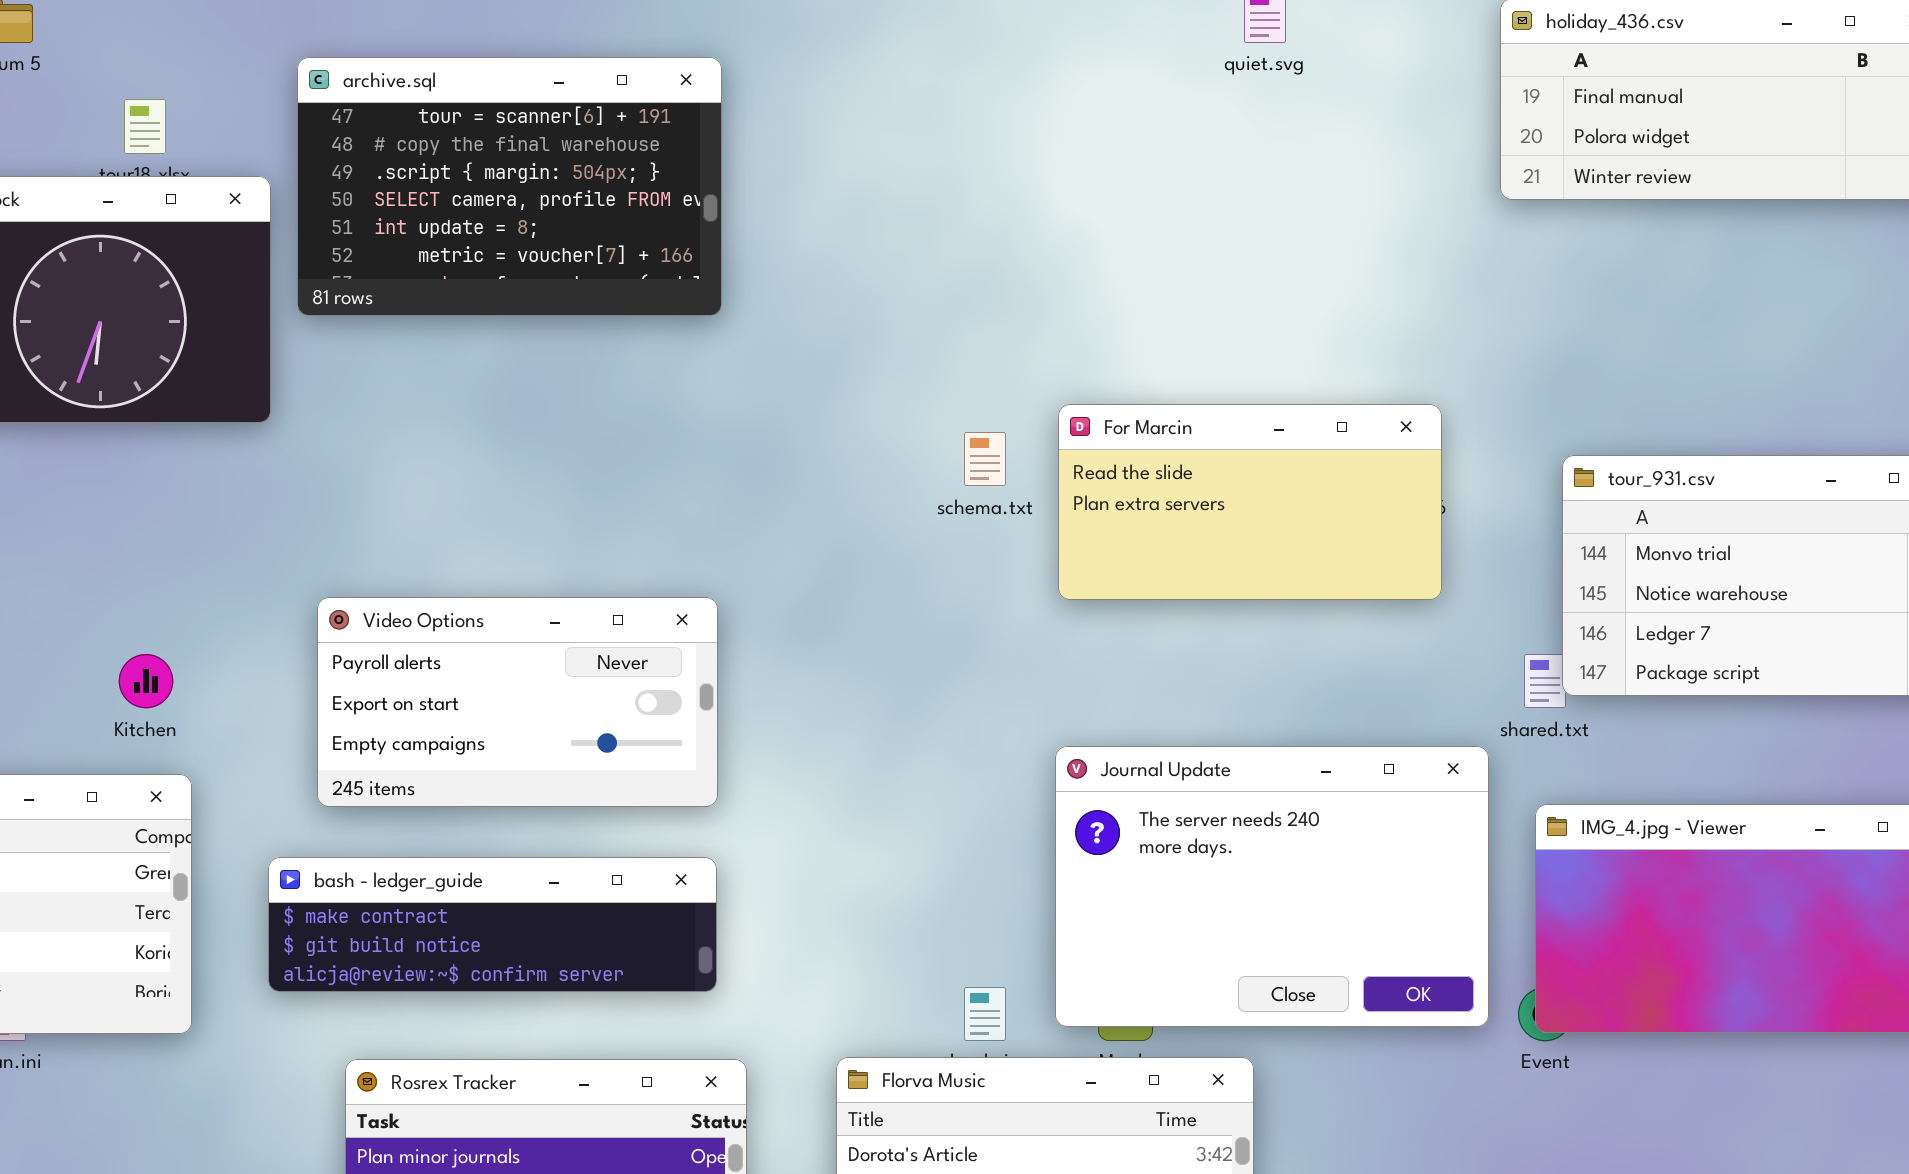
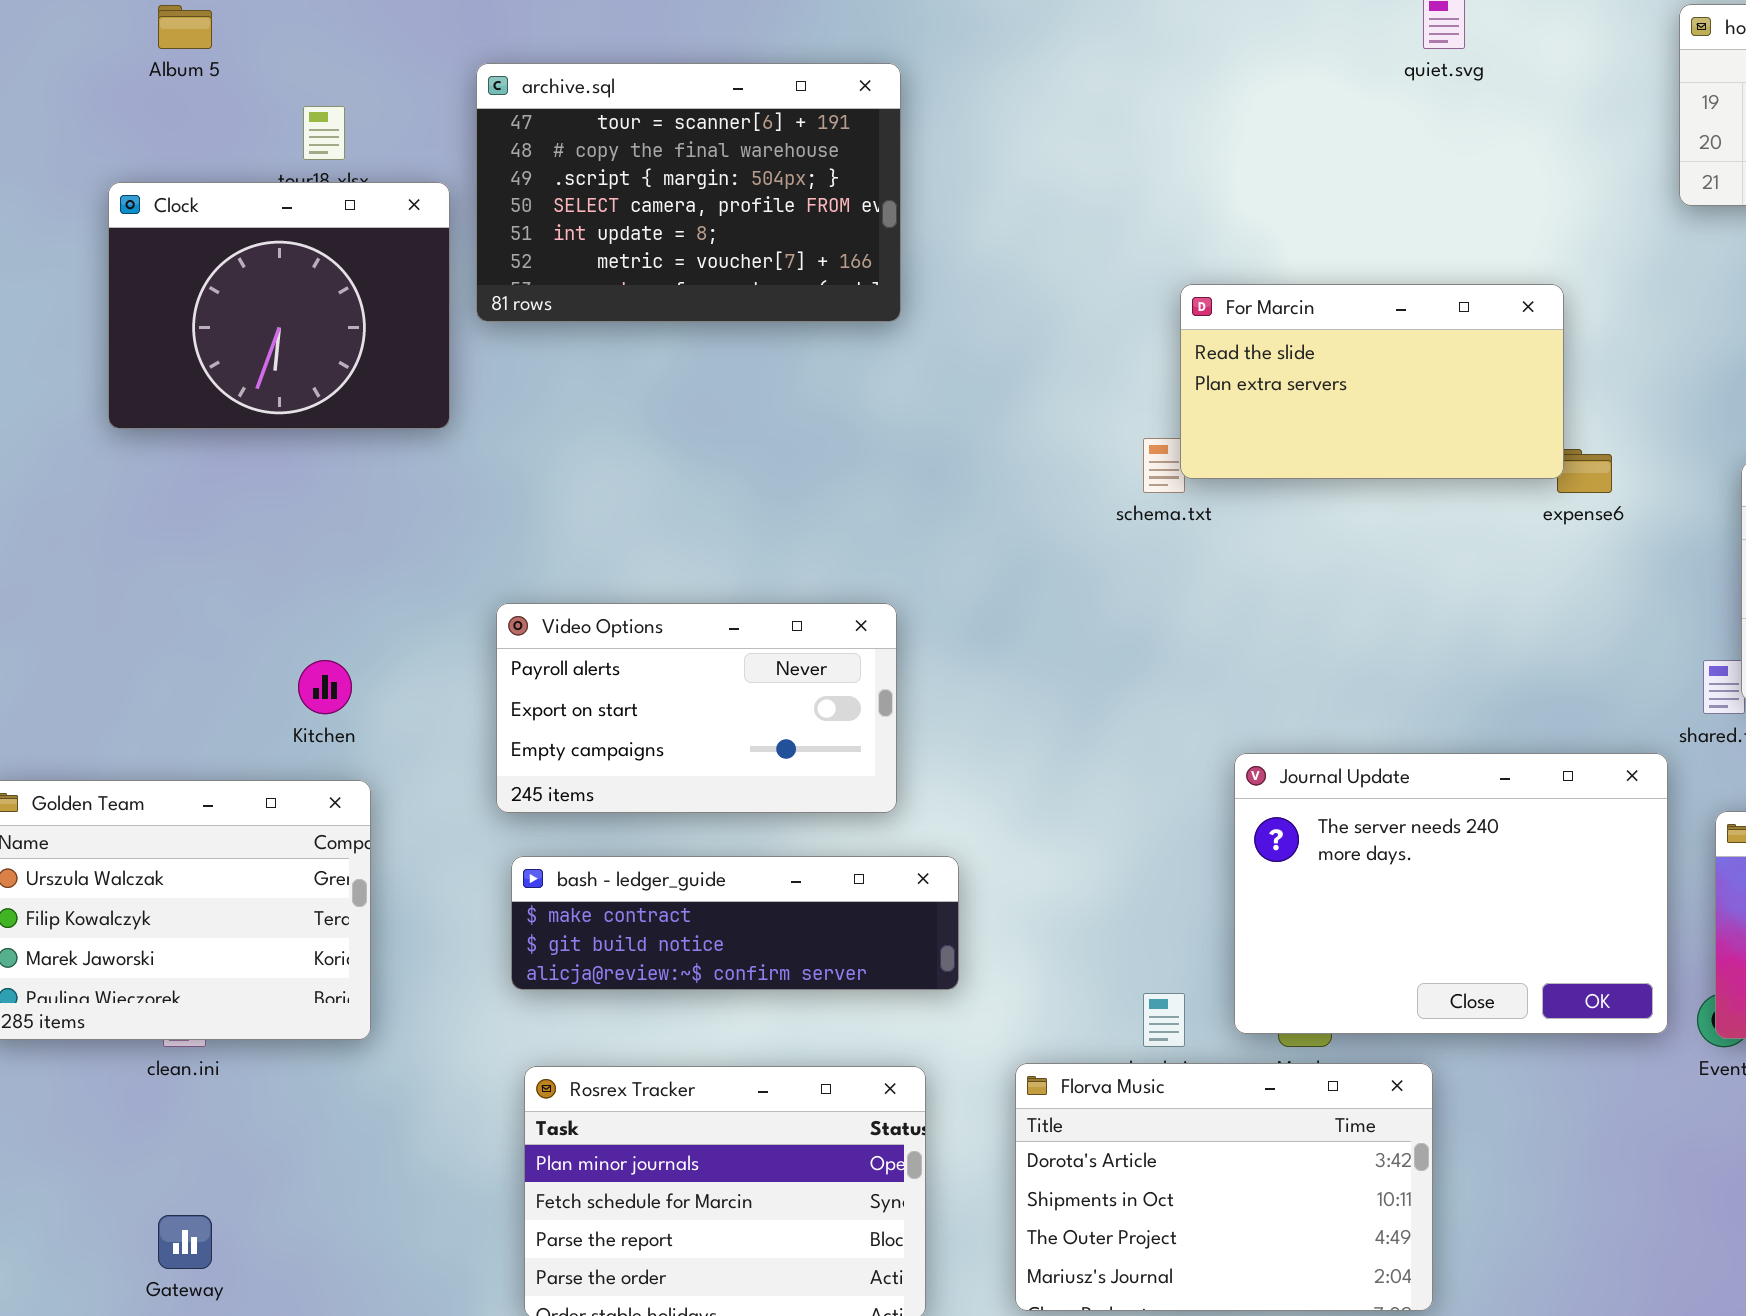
For Marcin: [1058,404,1442,600] -> [1180,284,1564,479], moved
bash - ledger_guide: [268,857,717,992] -> [511,856,959,990], moved

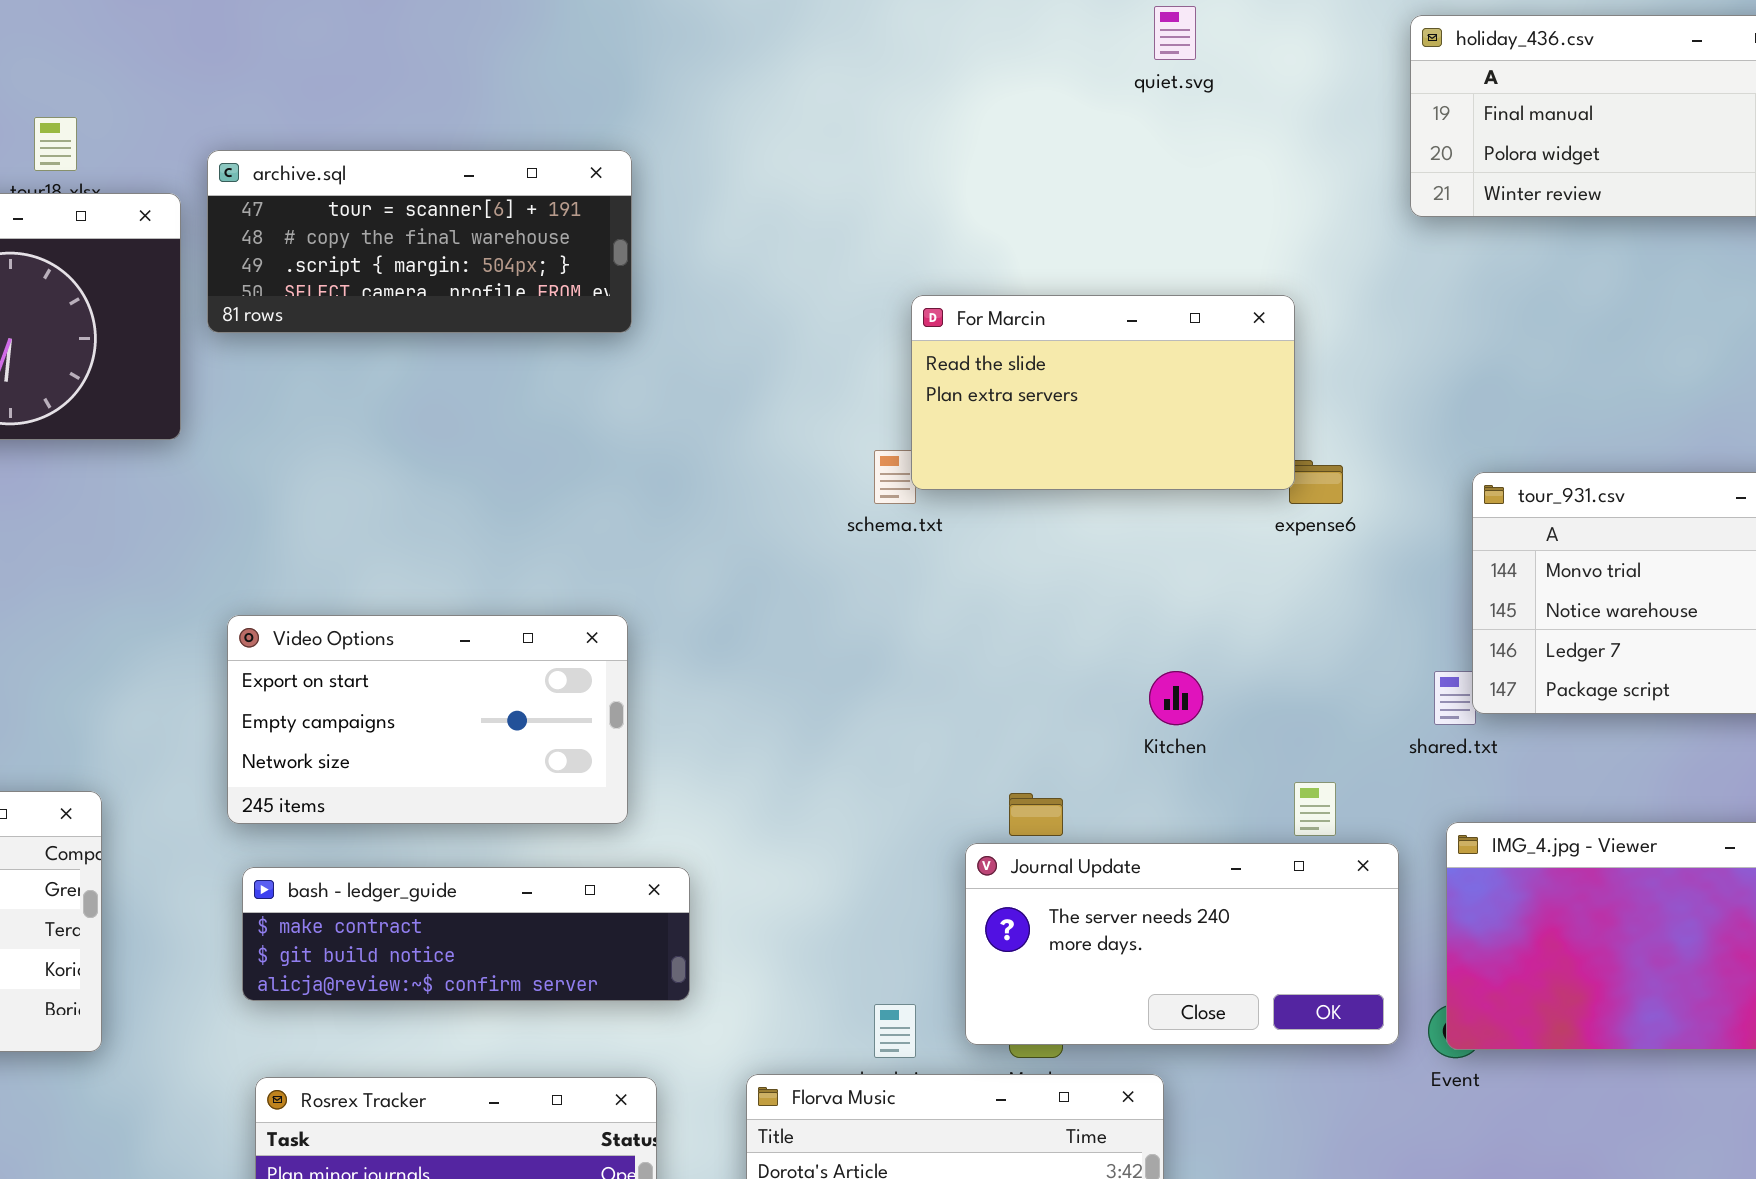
archive.sql: [476,63,901,322] -> [207,150,632,333], resized
Video Options: [496,603,897,813] -> [227,615,628,824], scrolled down 1 row
Kitchen: [298,660,352,714] -> [1149,671,1203,725], moved
Journal Update: [1234,753,1668,1034] -> [965,843,1399,1045], resized

